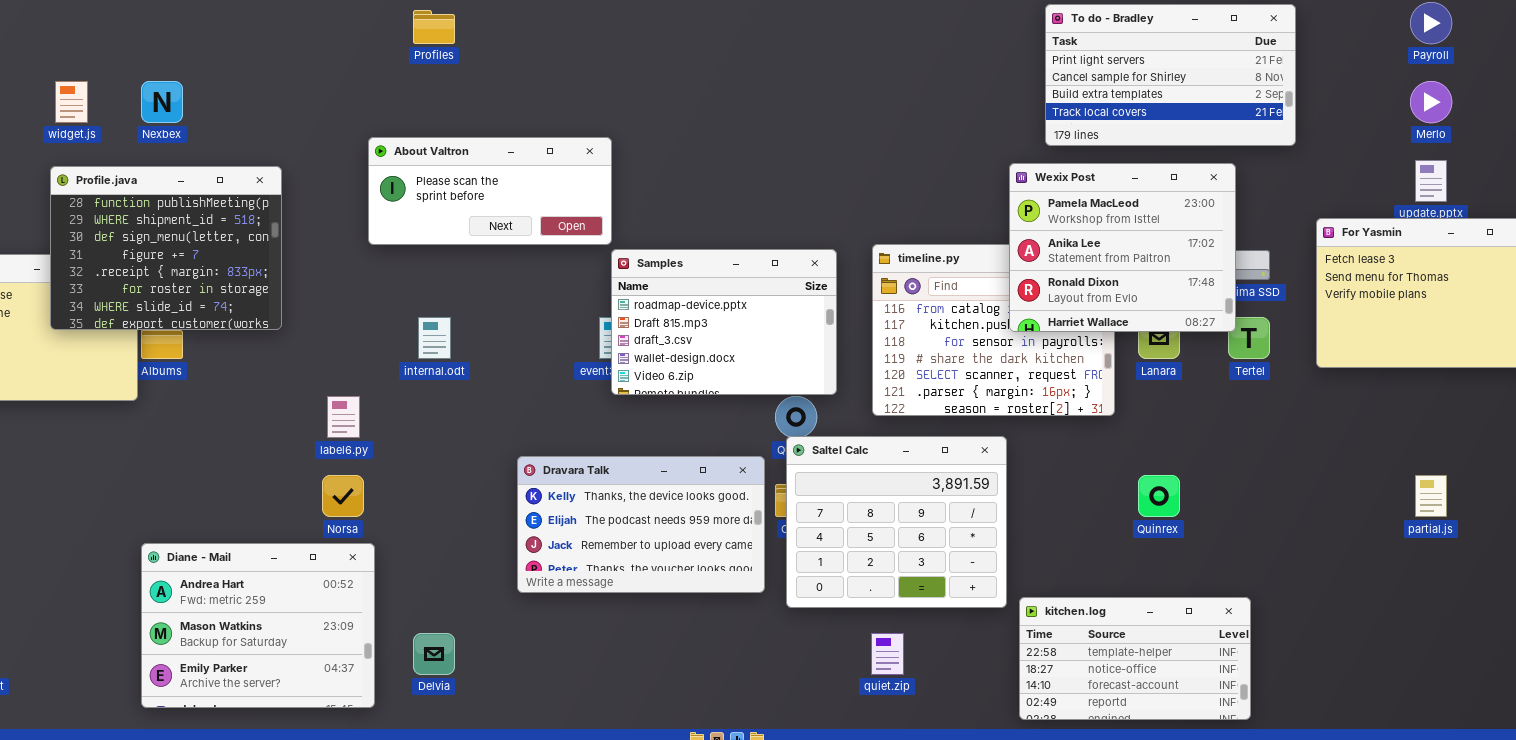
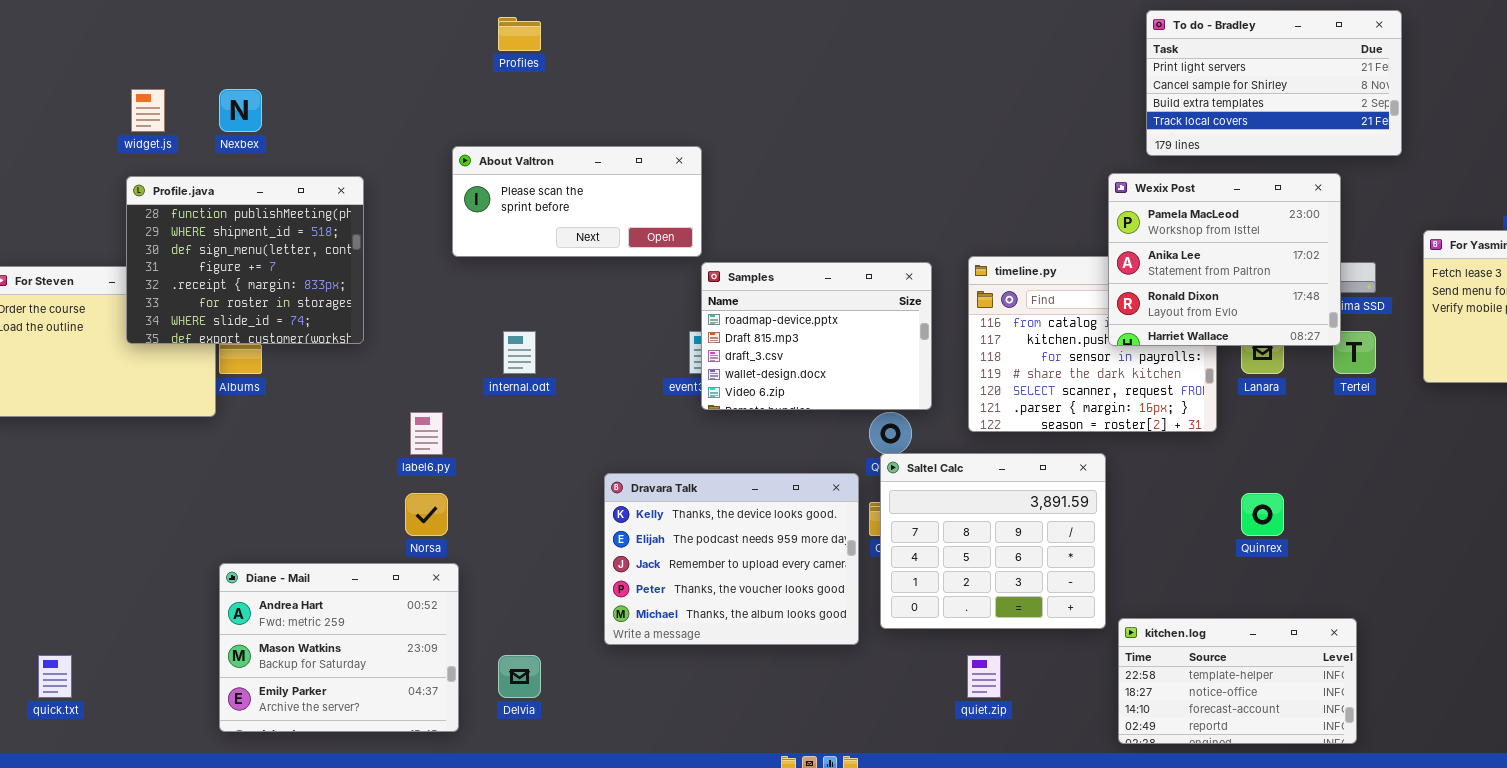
Dravara Talk: [517,456,765,593] -> [604,473,859,645], resized

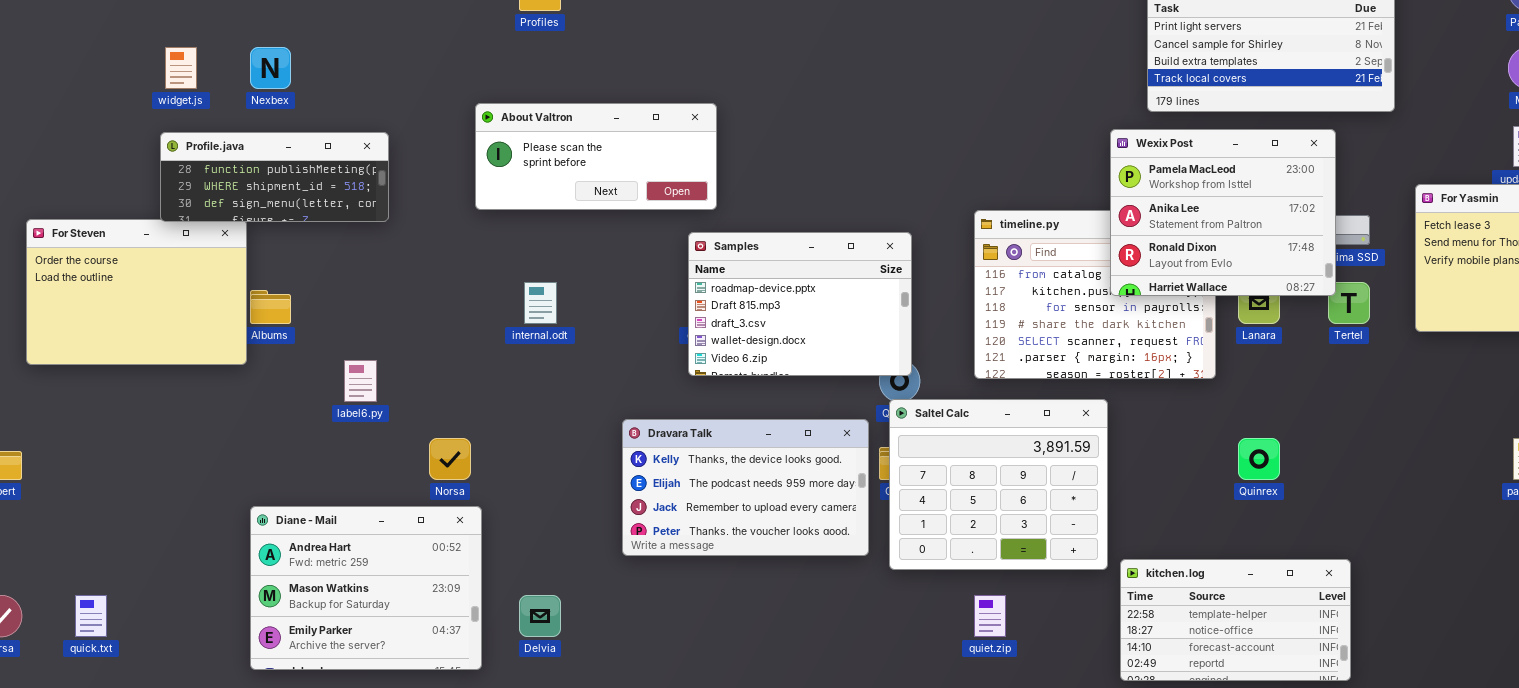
Profile.java: [126,176,364,344] -> [160,132,389,222], resized
Samples: [701,262,932,410] -> [688,232,912,376], moved
label6.py: [410,412,443,455] -> [344,360,377,402], moved
Dravara Talk: [604,473,859,645] -> [622,419,869,556], resized

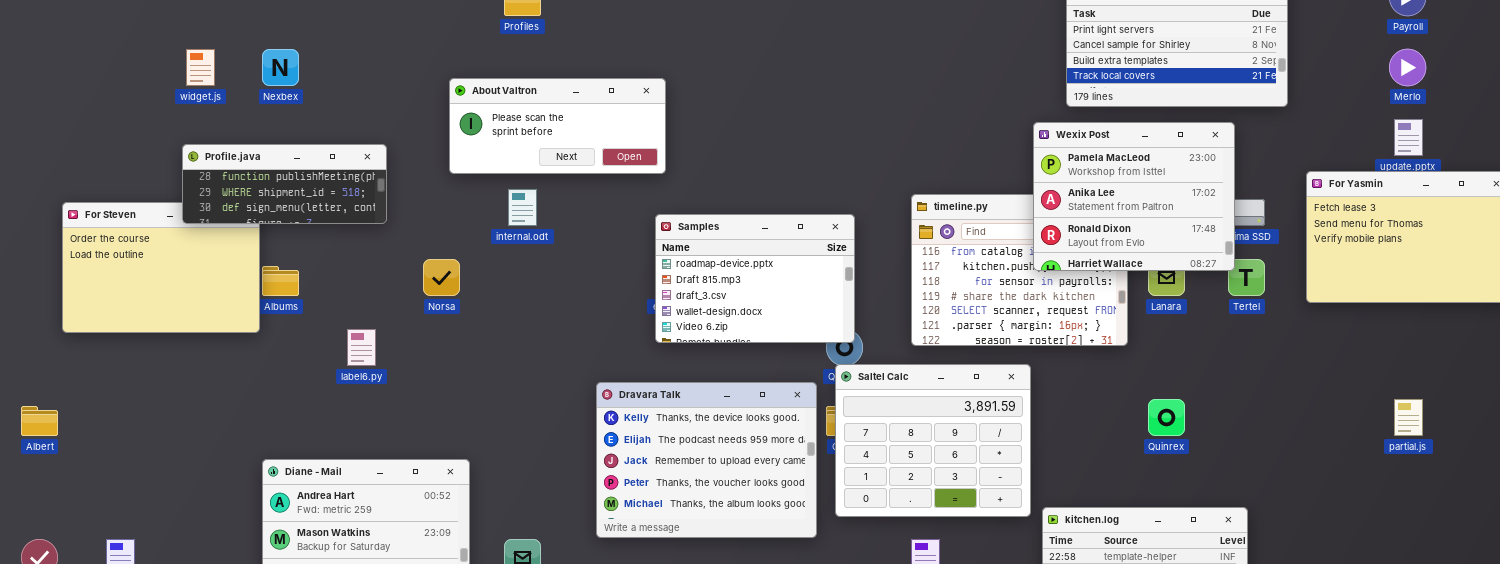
About Valtron: [475,103,717,210] -> [449,78,666,174], moved
Profile.java: [160,132,389,222] -> [182,144,387,224], moved
internal.odt: [524,282,557,324] -> [508,189,537,226], moved
Dravara Talk: [622,419,869,556] -> [596,382,817,538], resized
Norsa: [429,438,471,480] -> [423,259,460,296], moved

